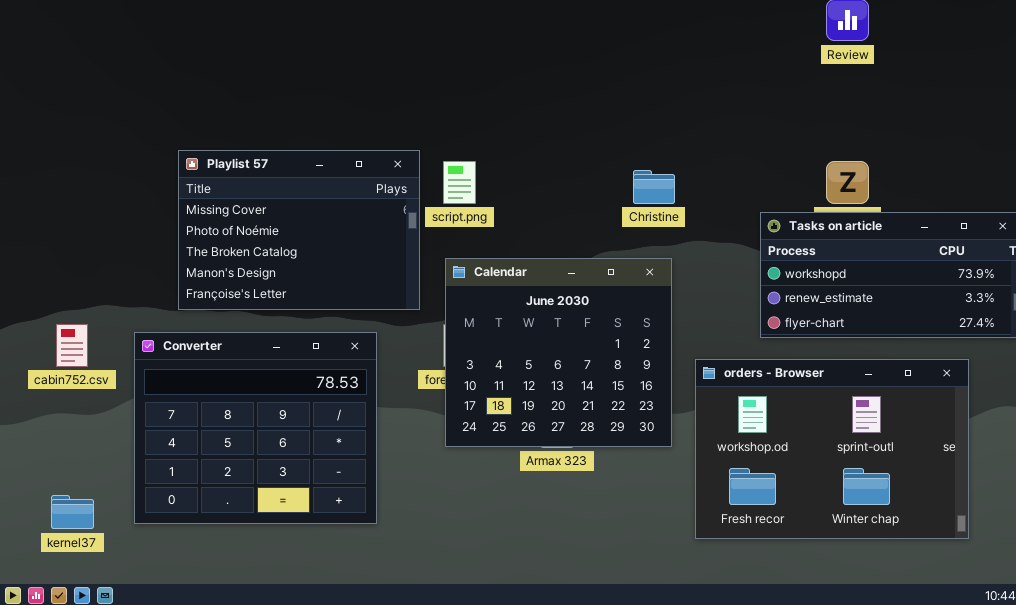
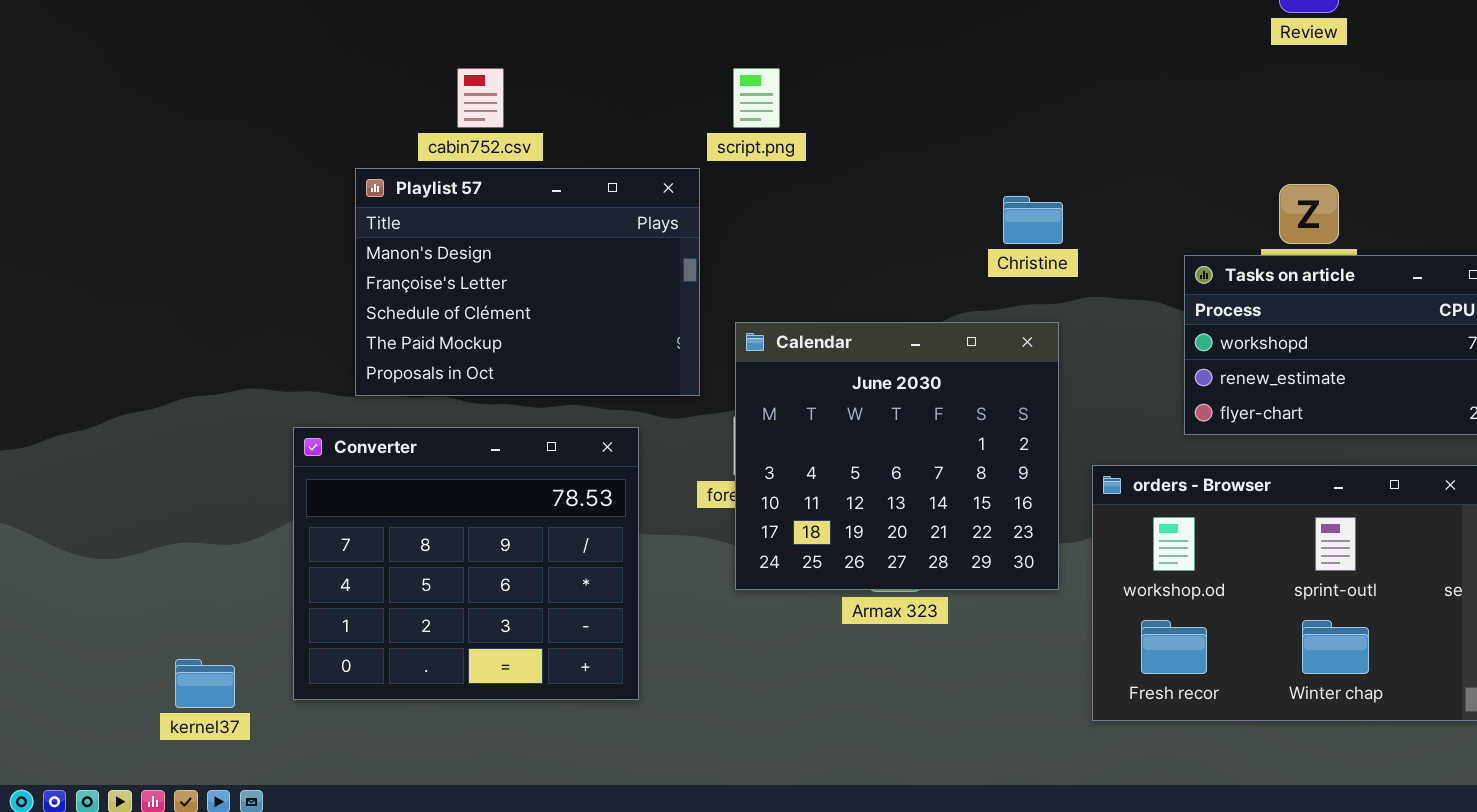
Playlist 57: [178,150,420,310] -> [355,168,700,396], scrolled down 3 rows
script.png: [443,161,476,204] -> [733,68,780,128], moved
cabin752.csv: [56,324,88,367] -> [457,68,504,128], moved

